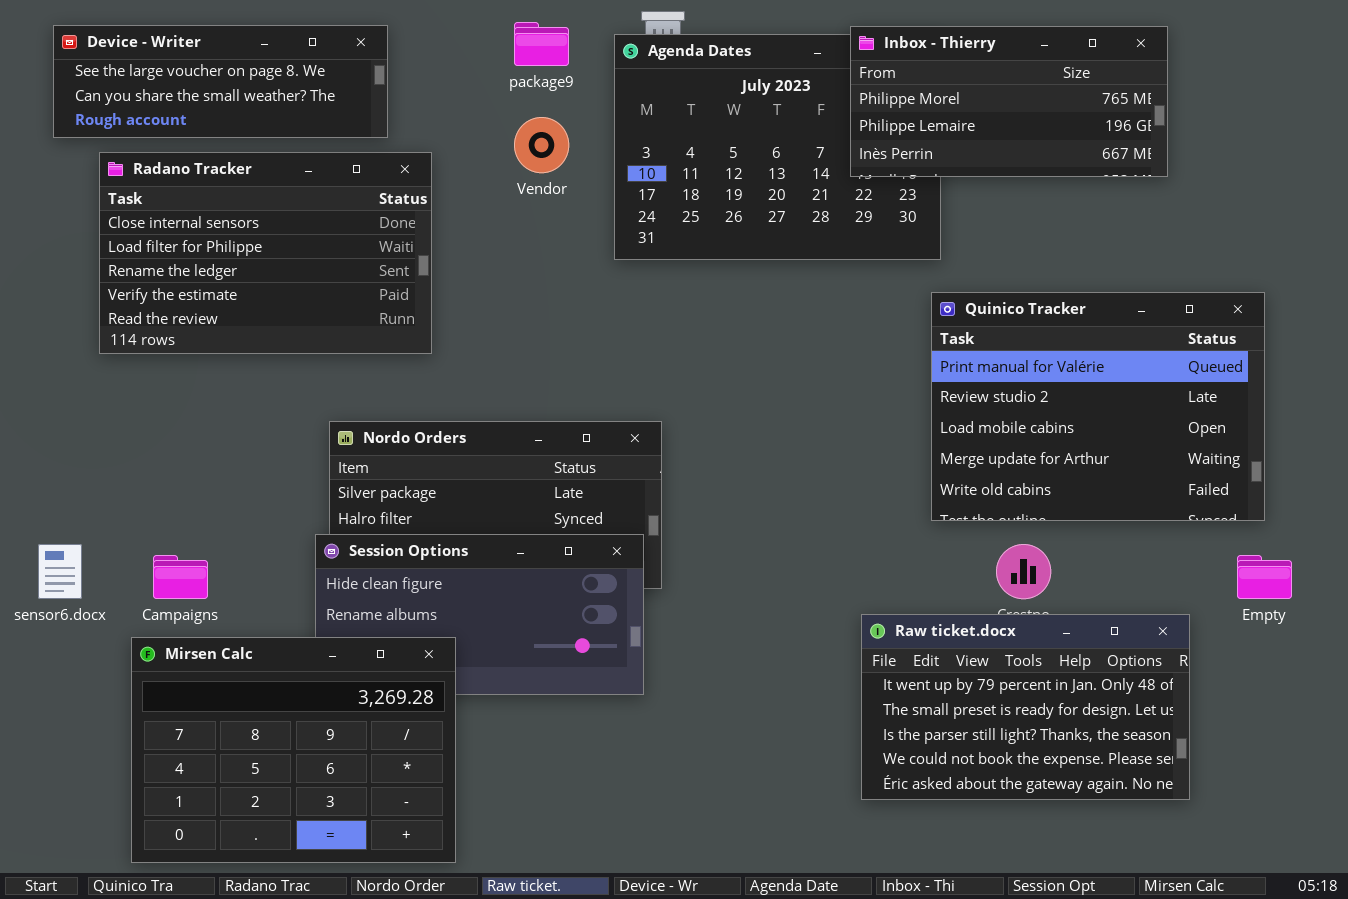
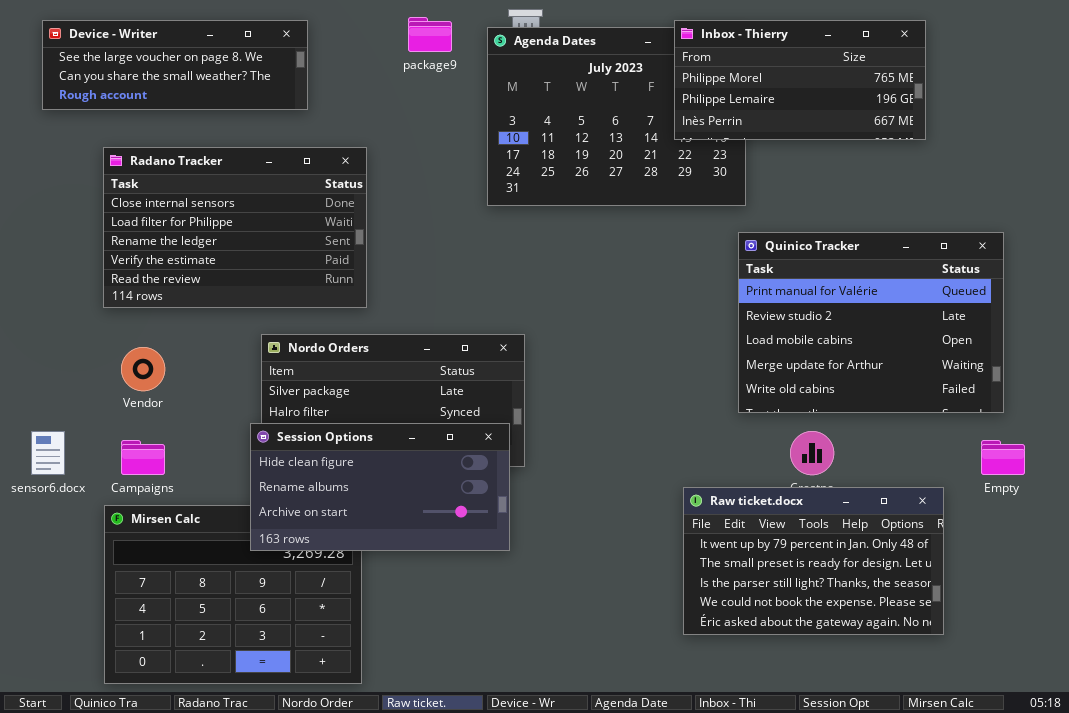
Vendor: [514,117,569,173] -> [121,347,165,391], moved
Radano Tracker: [99,152,432,354] -> [103,147,367,308], moved
Session Options: [315,534,644,695] -> [250,423,510,551], raised

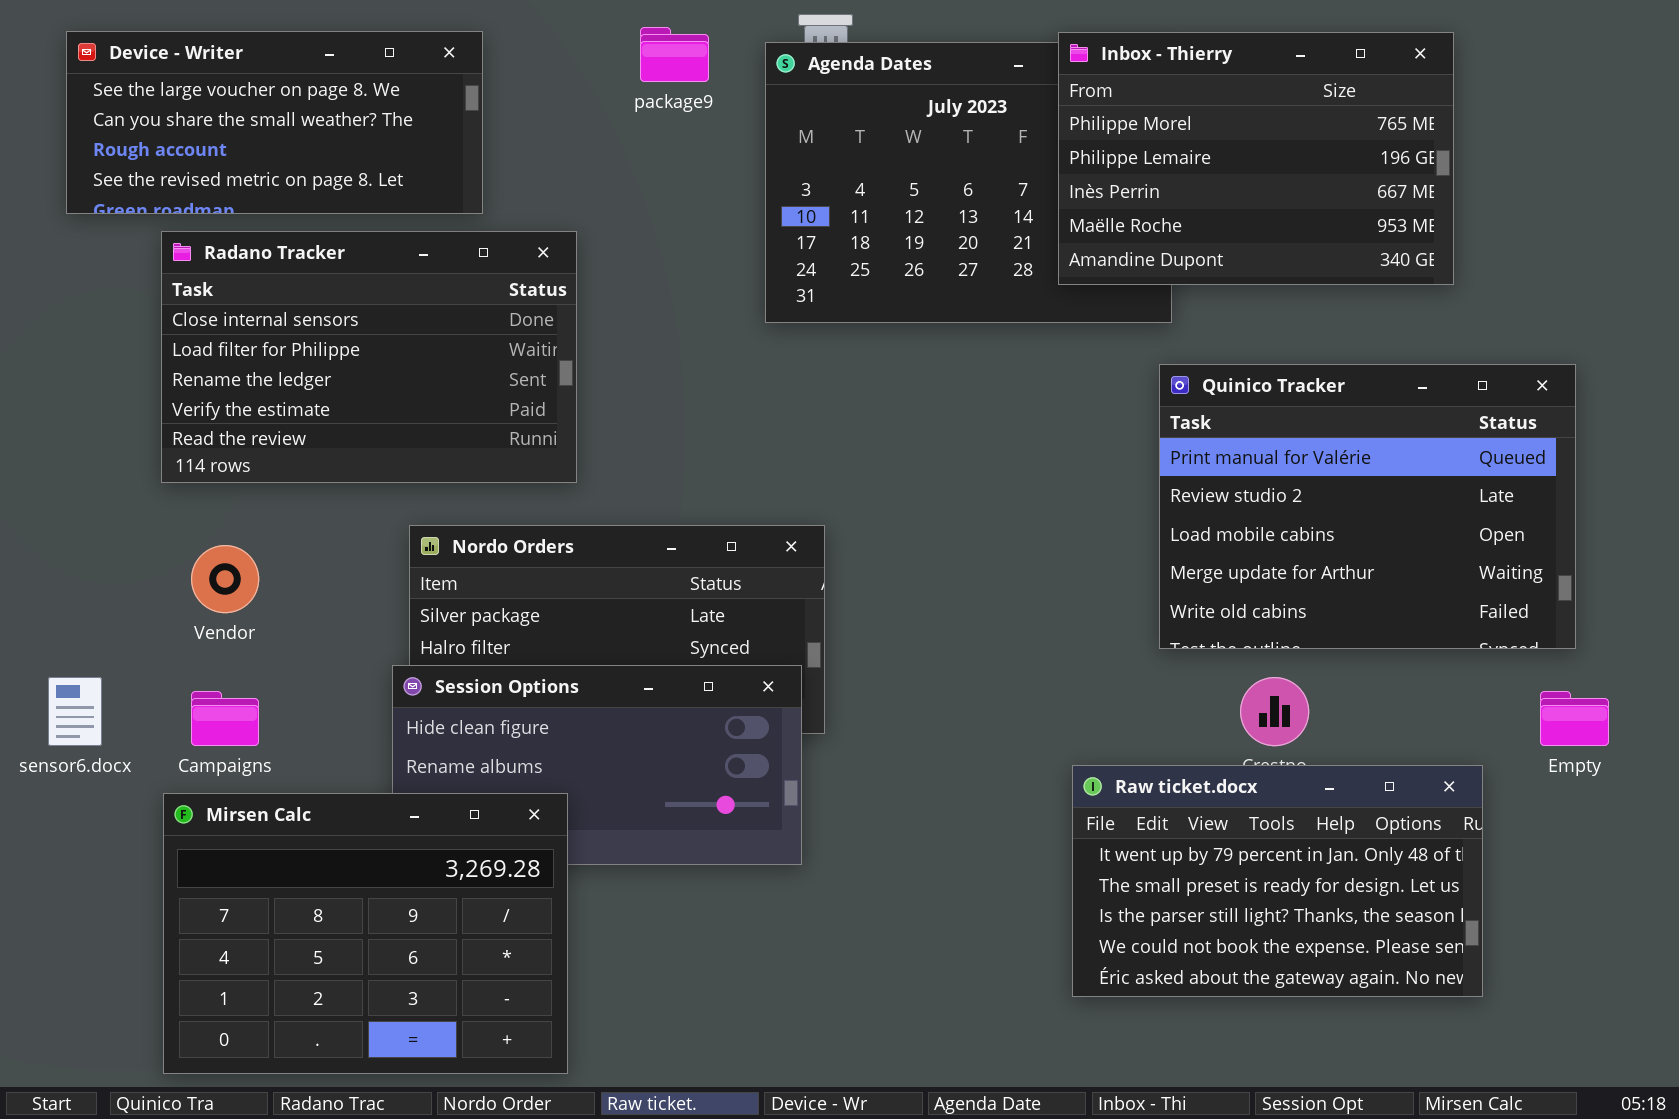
Device - Writer: [42,20,308,110] -> [66,31,483,214], resized
Inbox - Thierry: [674,20,926,140] -> [1058,32,1454,285], resized
Mirsen Calc: [104,505,362,684] -> [163,793,568,1074], raised

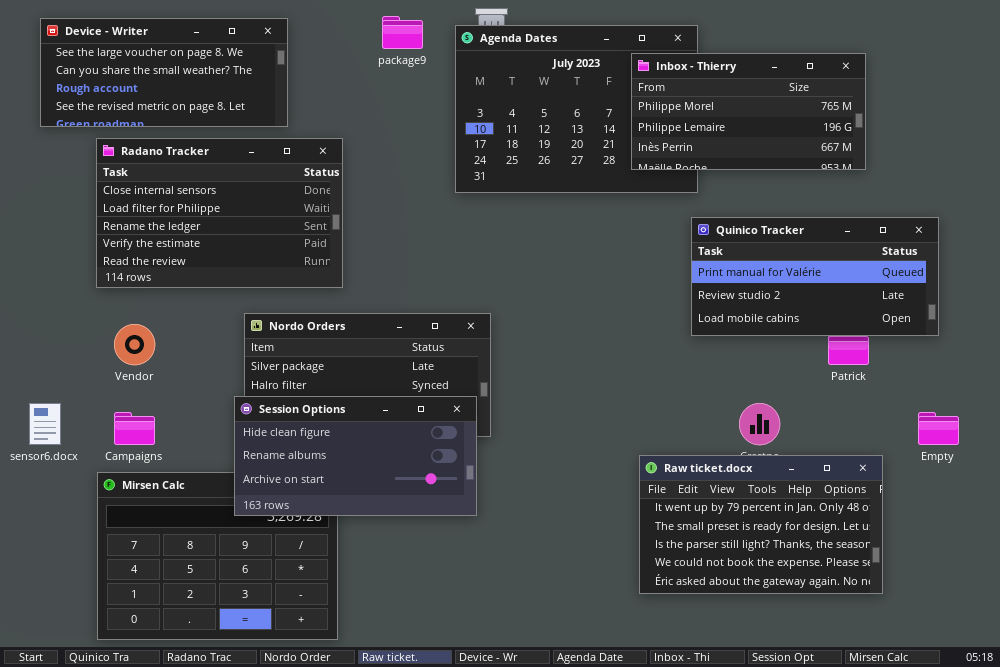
Inbox - Thierry: [1058,32,1454,285] -> [631,53,866,170], resized
Quinico Tracker: [1159,364,1576,649] -> [691,217,939,336], resized
Session Options: [392,665,802,865] -> [234,396,477,516], raised

